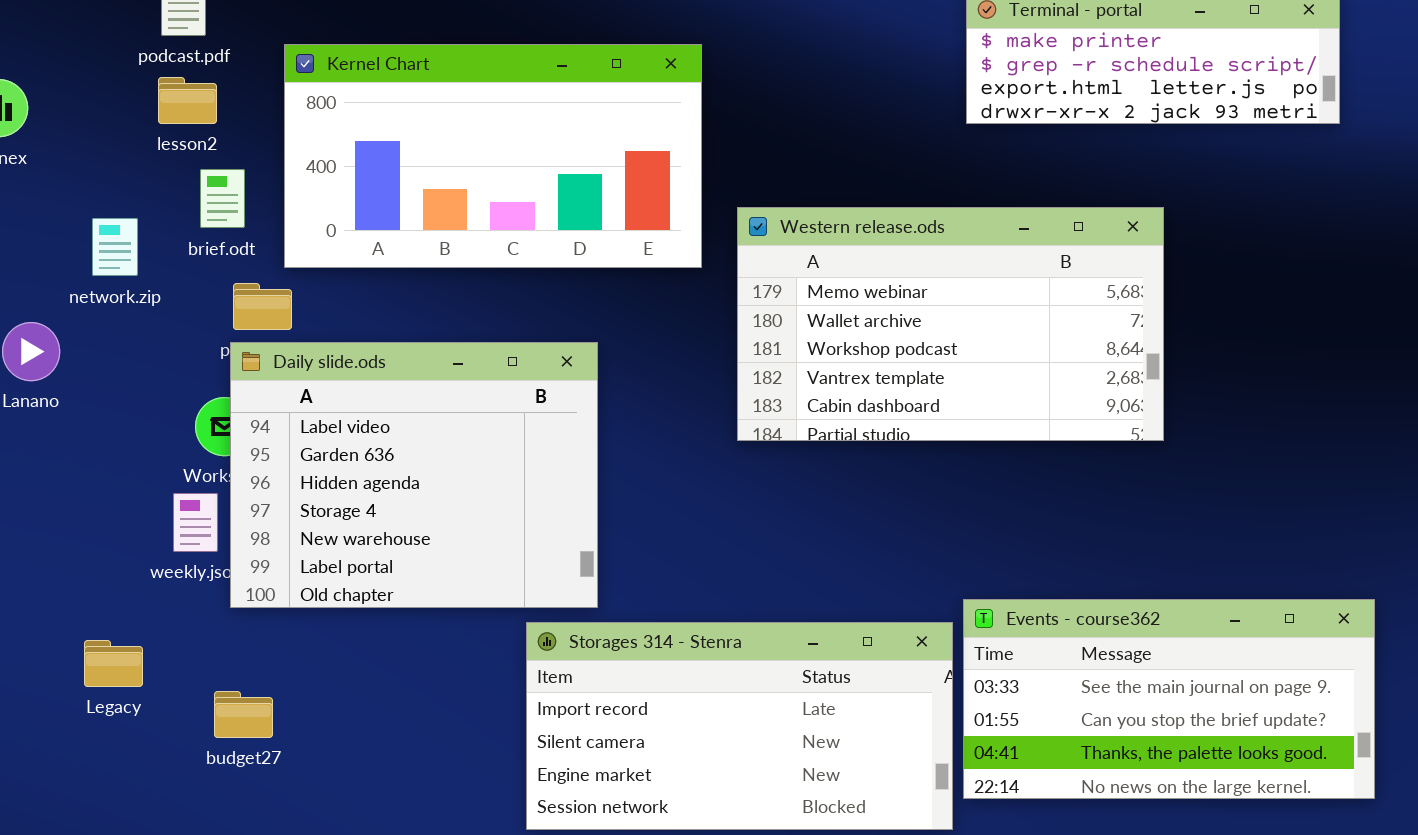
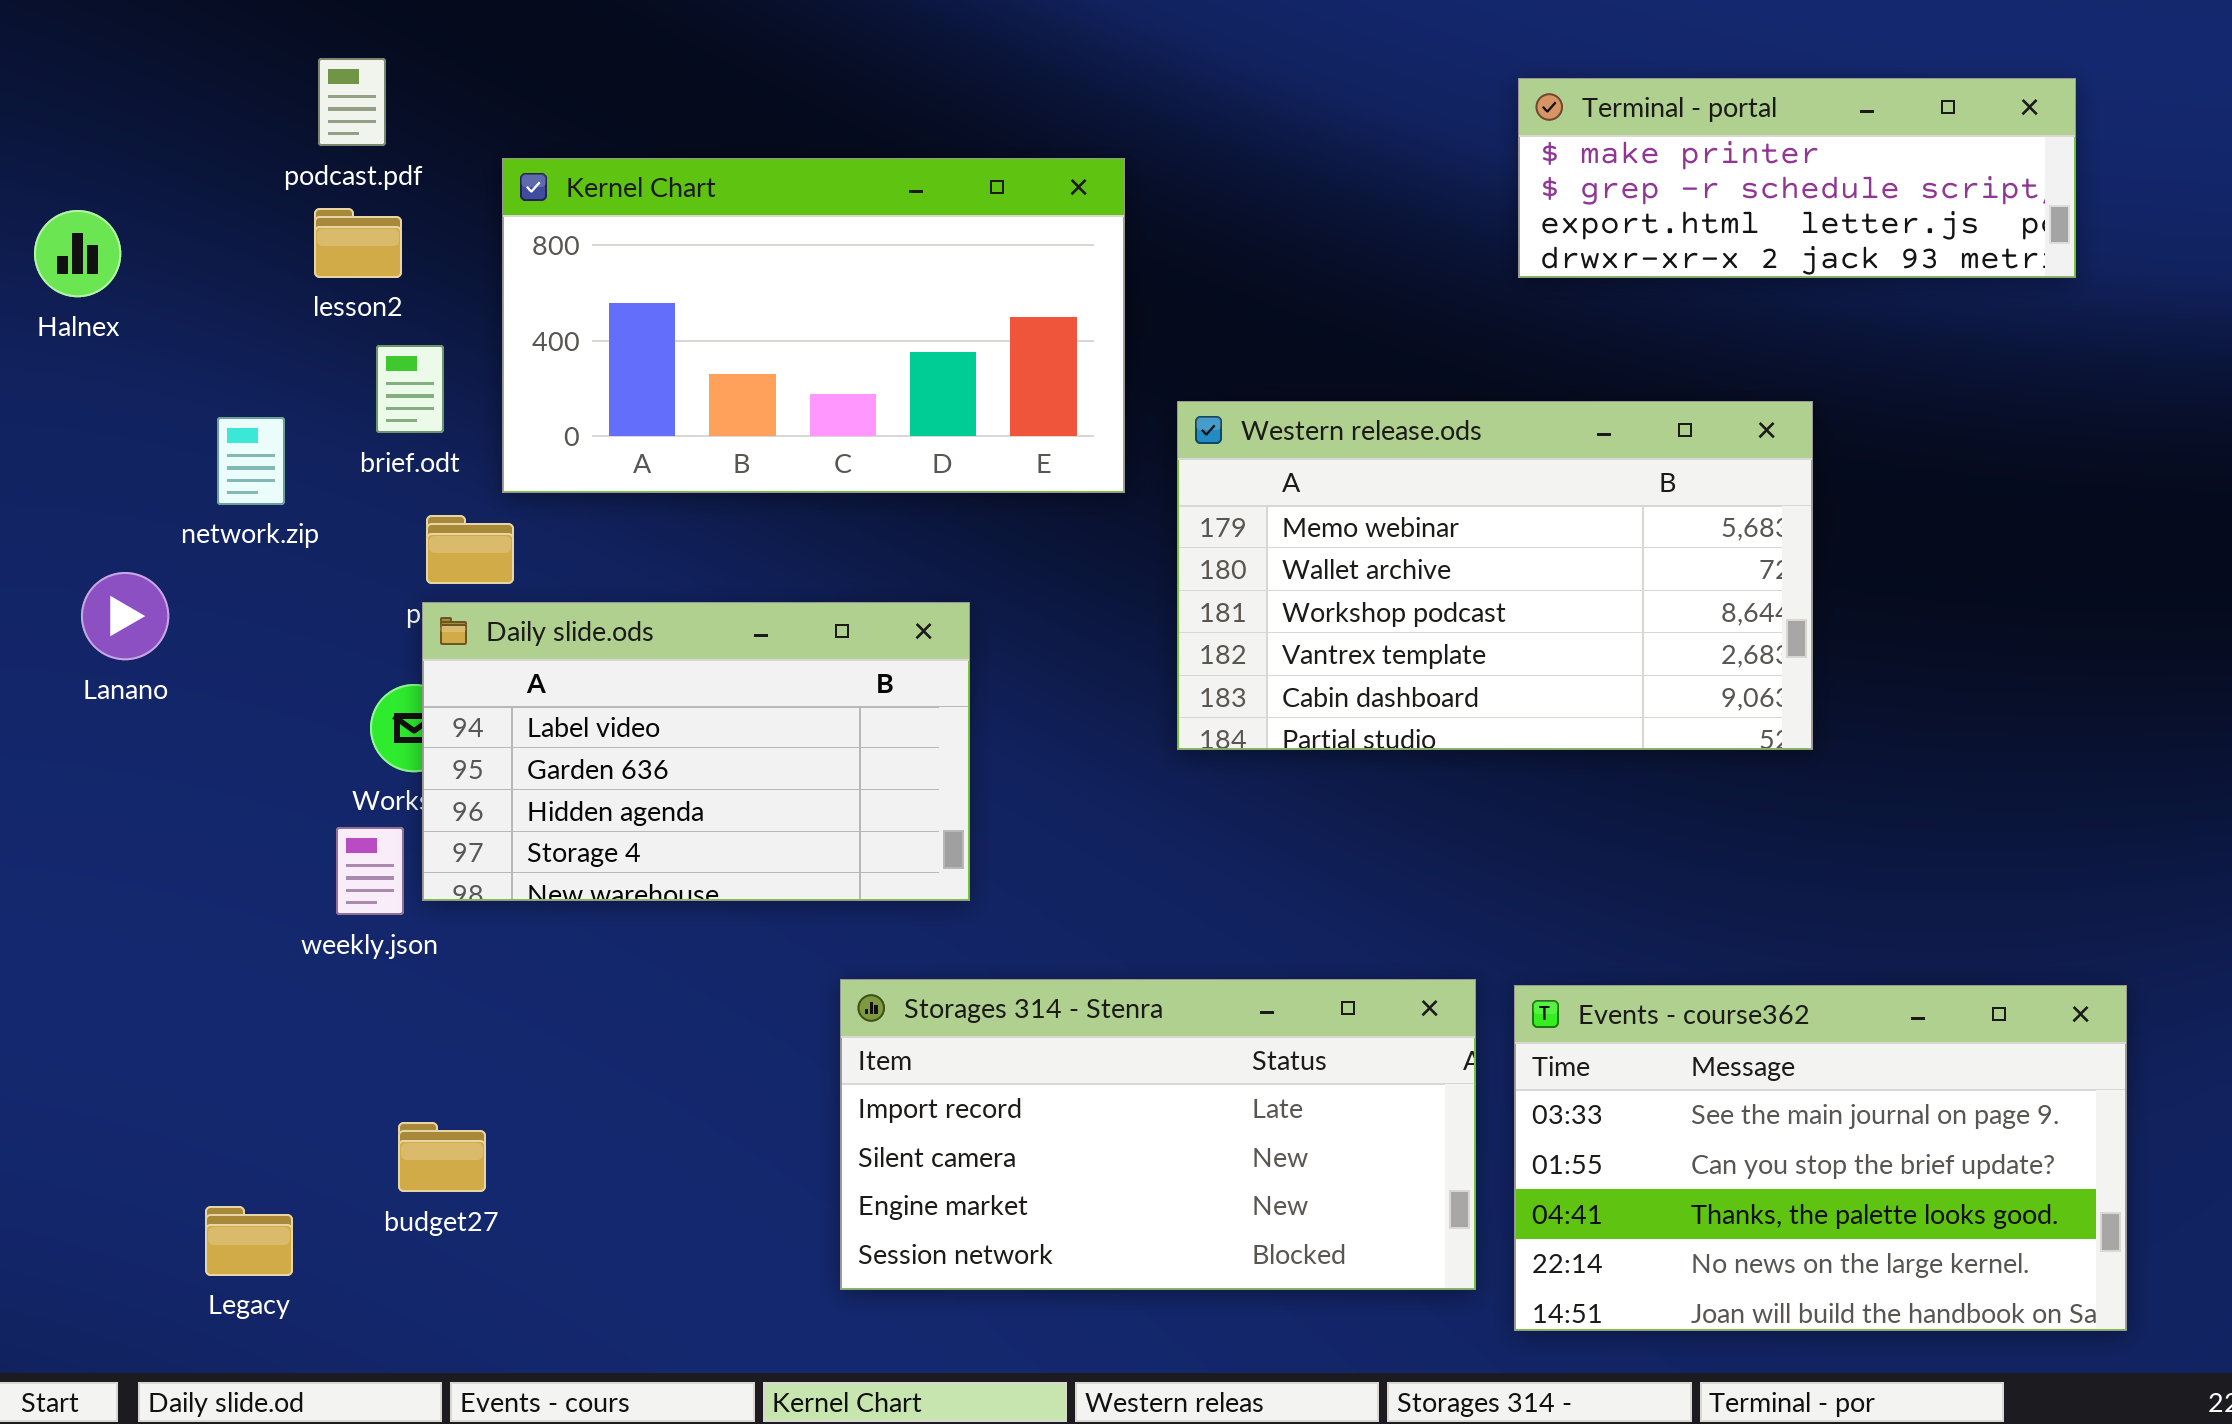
Daily slide.ods: [230,342,598,608] -> [422,602,970,901], resized
Events - course362: [963,599,1375,799] -> [1514,985,2127,1331], resized
Storages 314 - Stenra: [526,622,953,830] -> [840,979,1476,1290], moved
Legacy: [84,640,143,687] -> [205,1206,293,1276], moved

